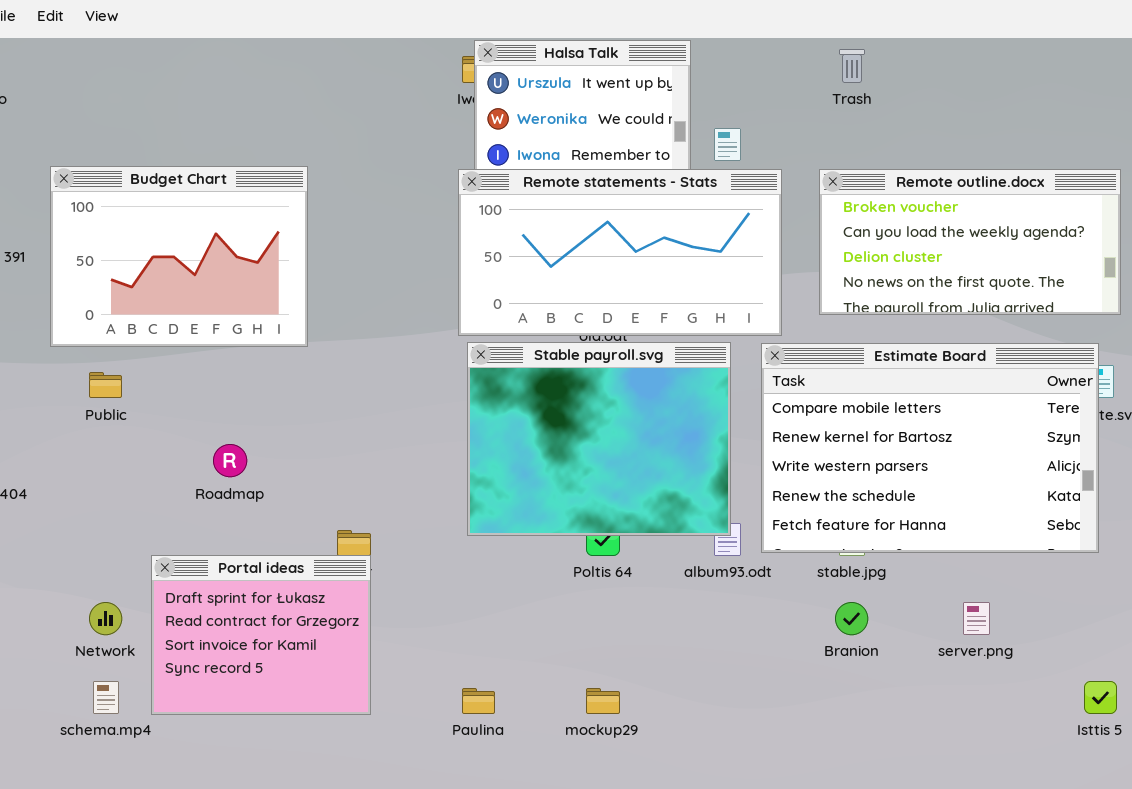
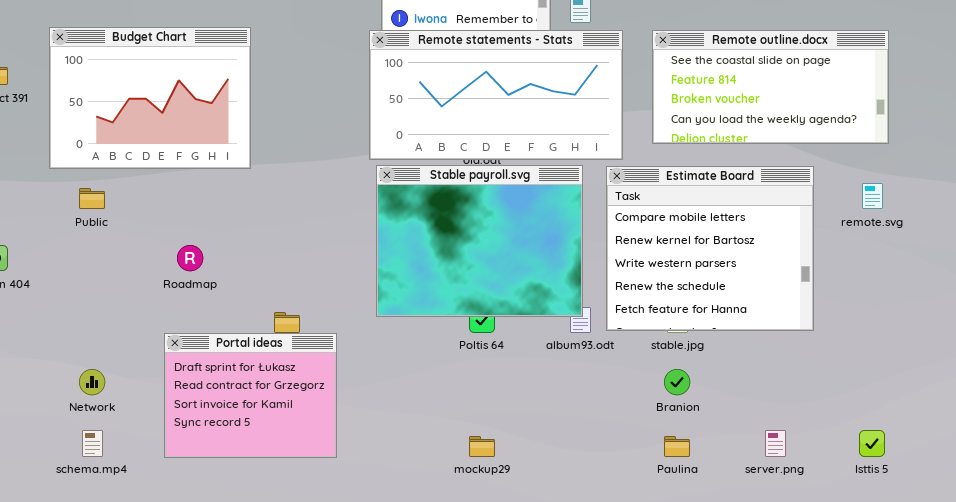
Remote outline.docx: [819,169,1121,315] -> [652,30,889,144], scrolled up 2 rows
Estimate Board: [761,343,1099,553] -> [606,166,814,331], resized
Portal ideas: [151,555,371,715] -> [164,333,337,458], moved
server.png: [963,602,990,635] -> [765,430,786,457], moved
Paulina: [462,688,495,714] -> [664,436,690,457], moved

